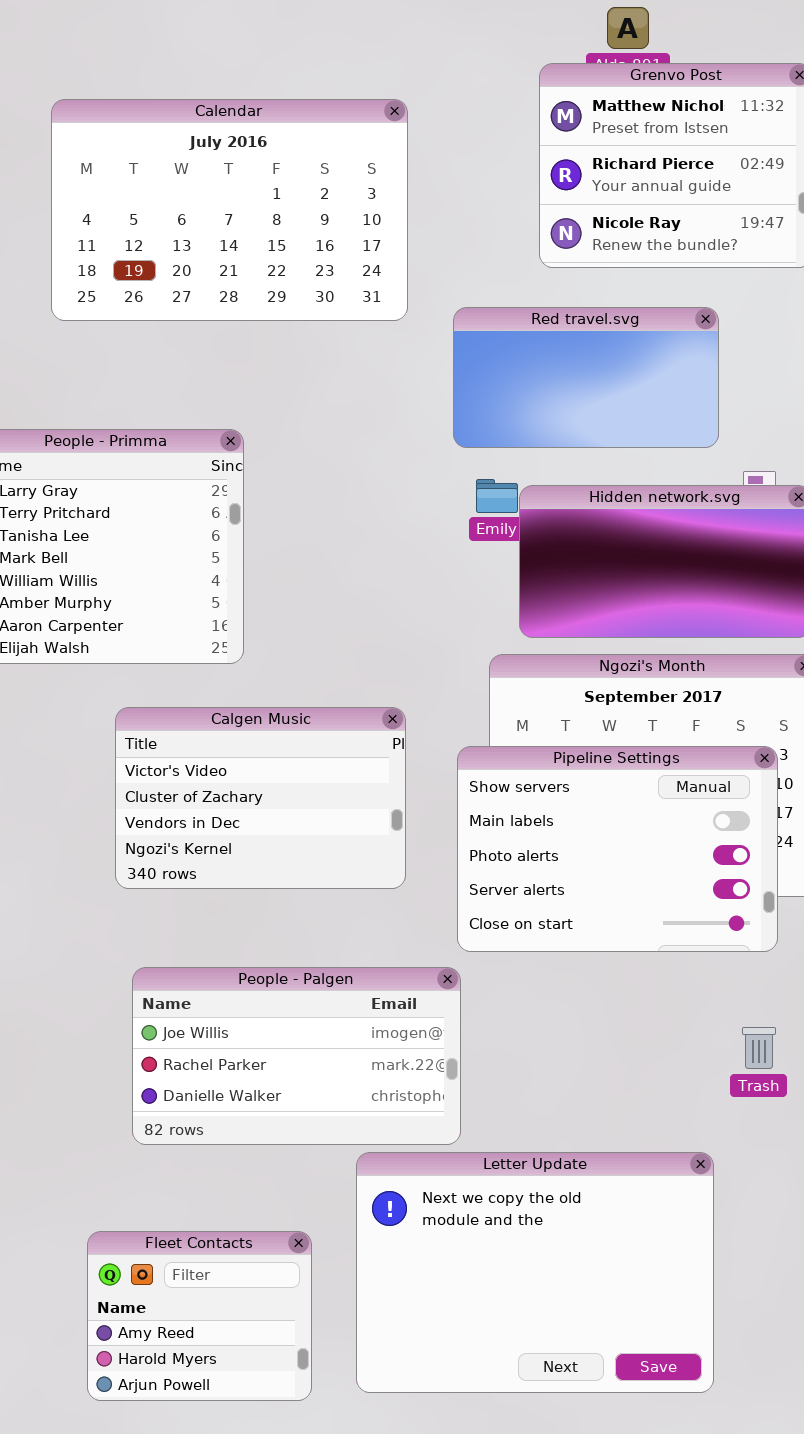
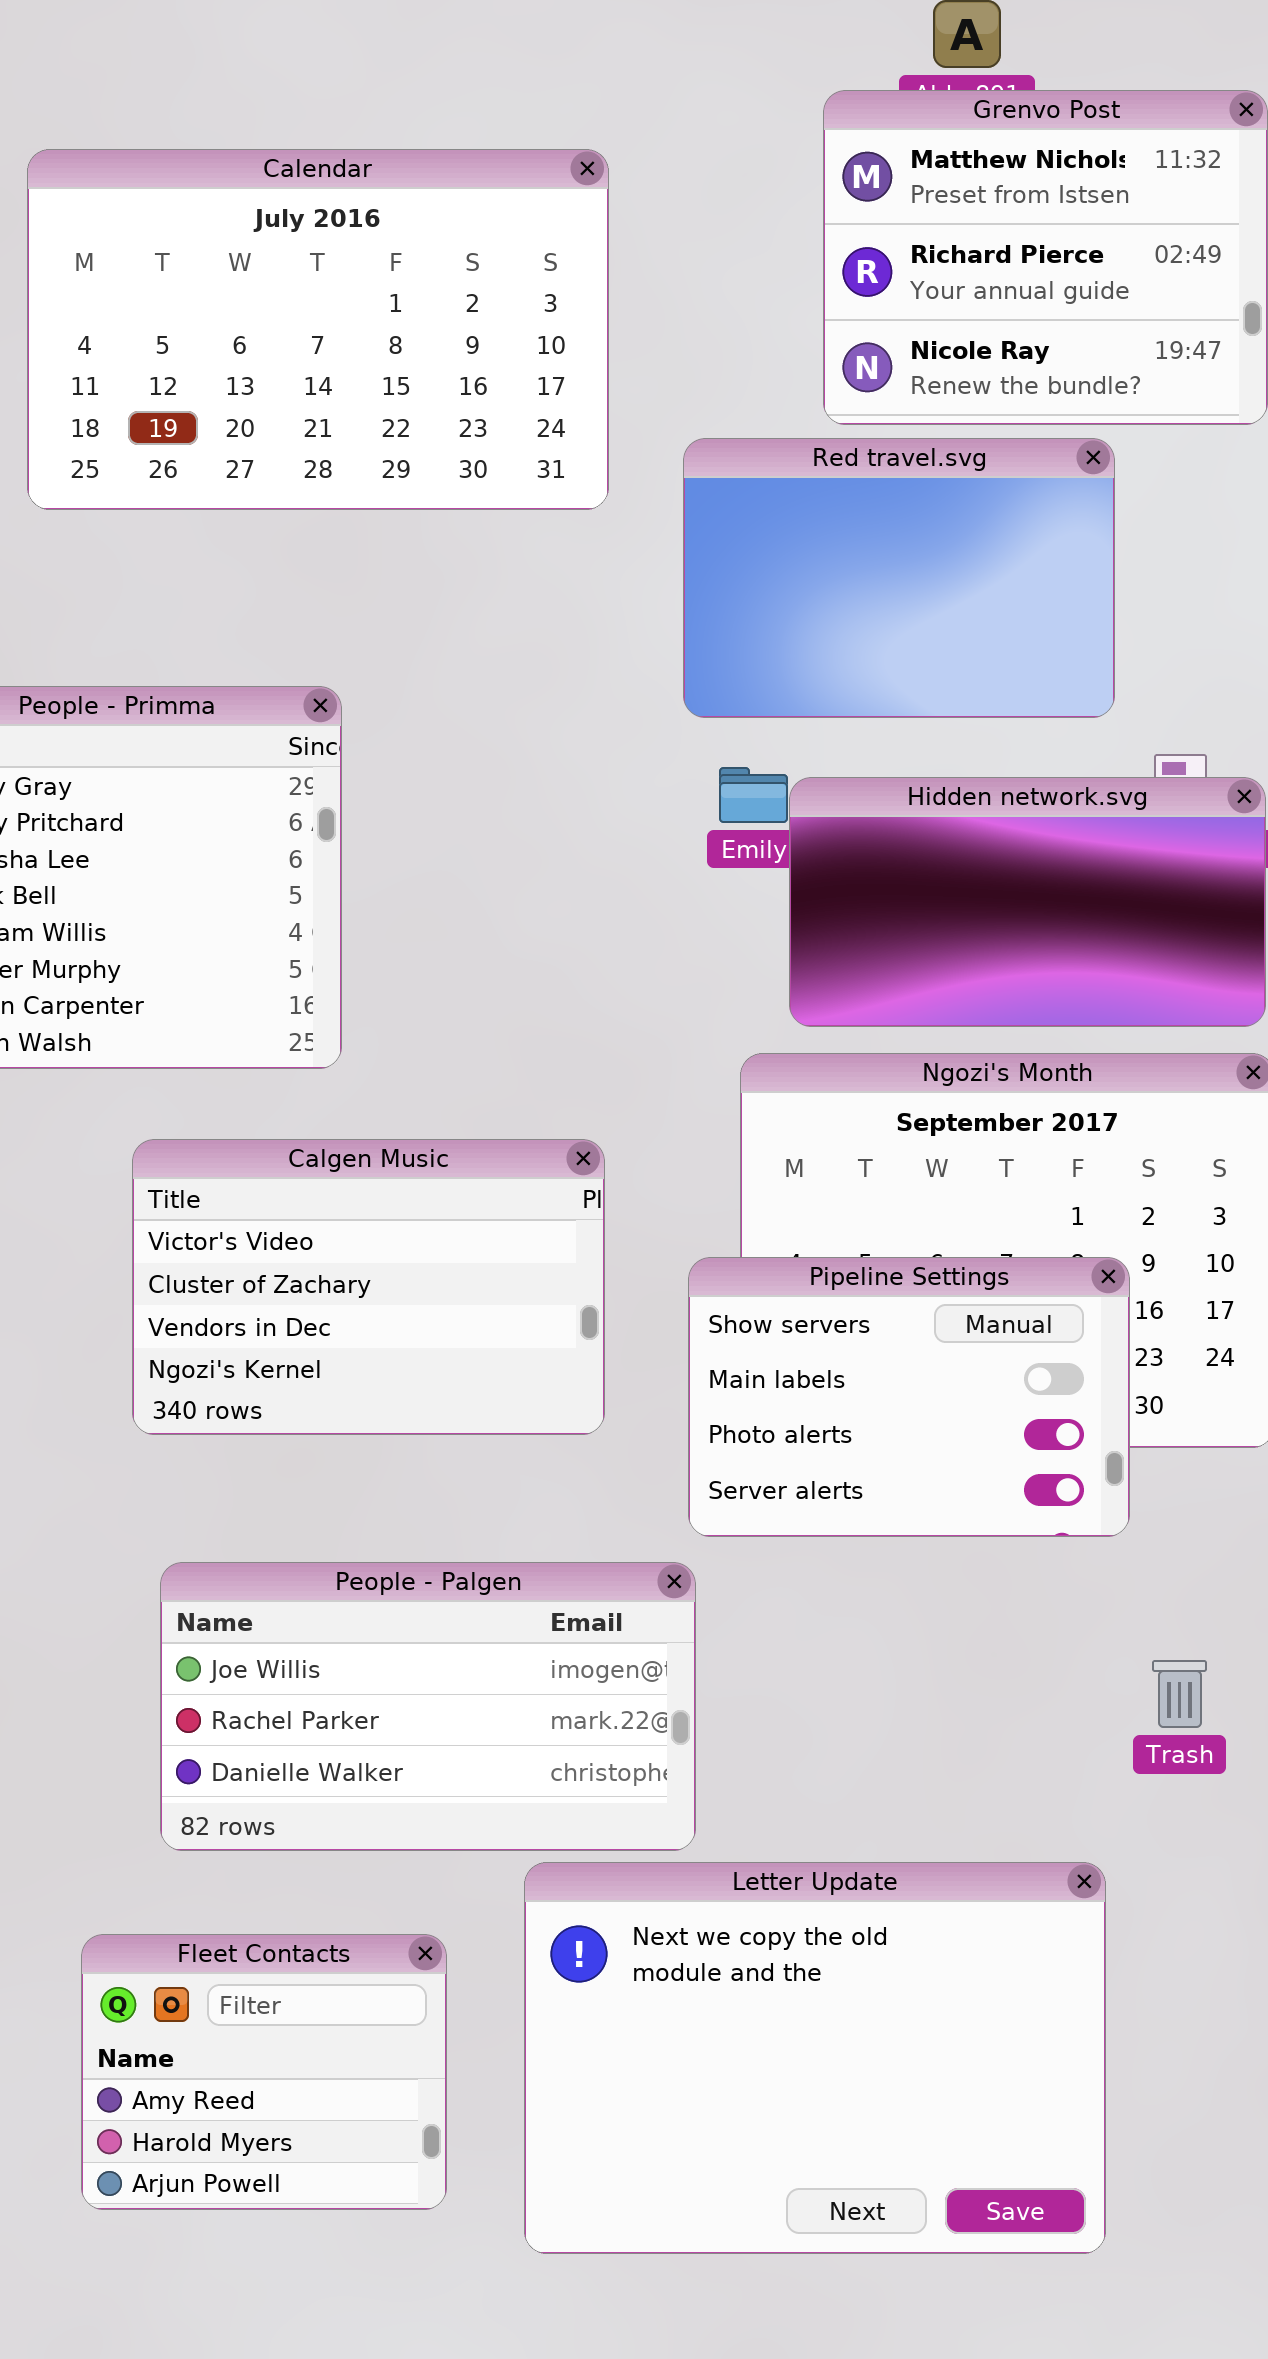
Red travel.svg: [453,307,719,448] -> [683,438,1115,718], resized
Pipeline Settings: [457,746,778,952] -> [688,1257,1130,1537], resized
Fleet Contacts: [87,1231,312,1401] -> [81,1934,447,2210], moved

